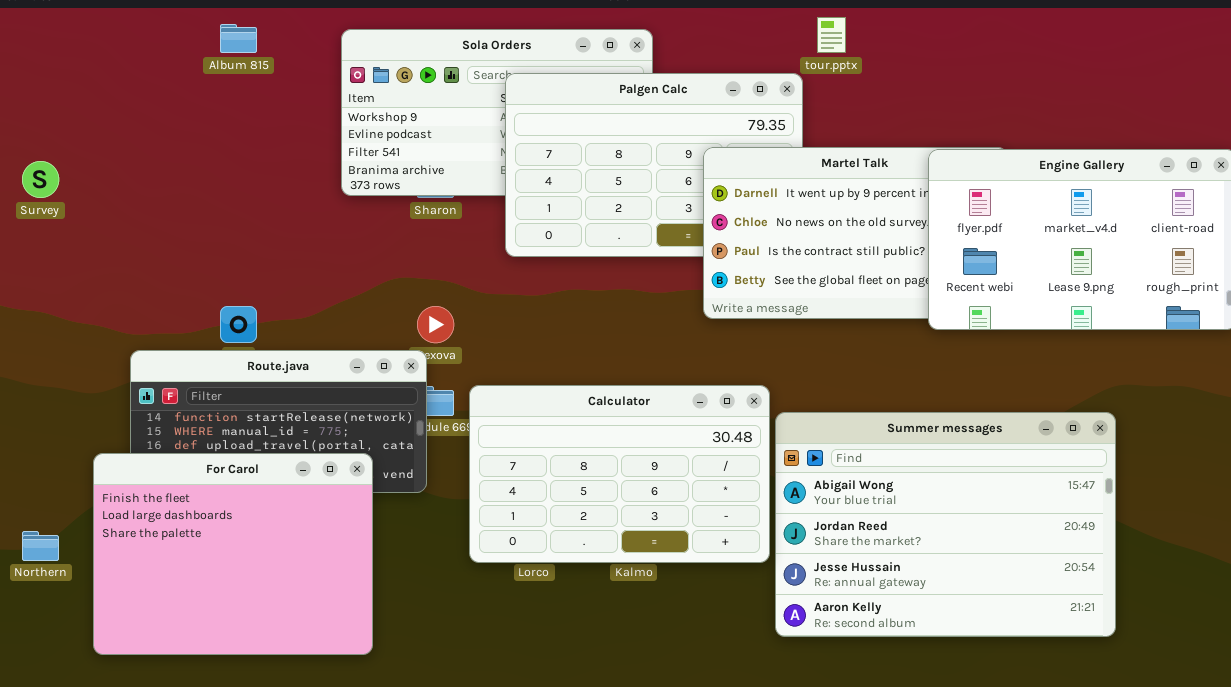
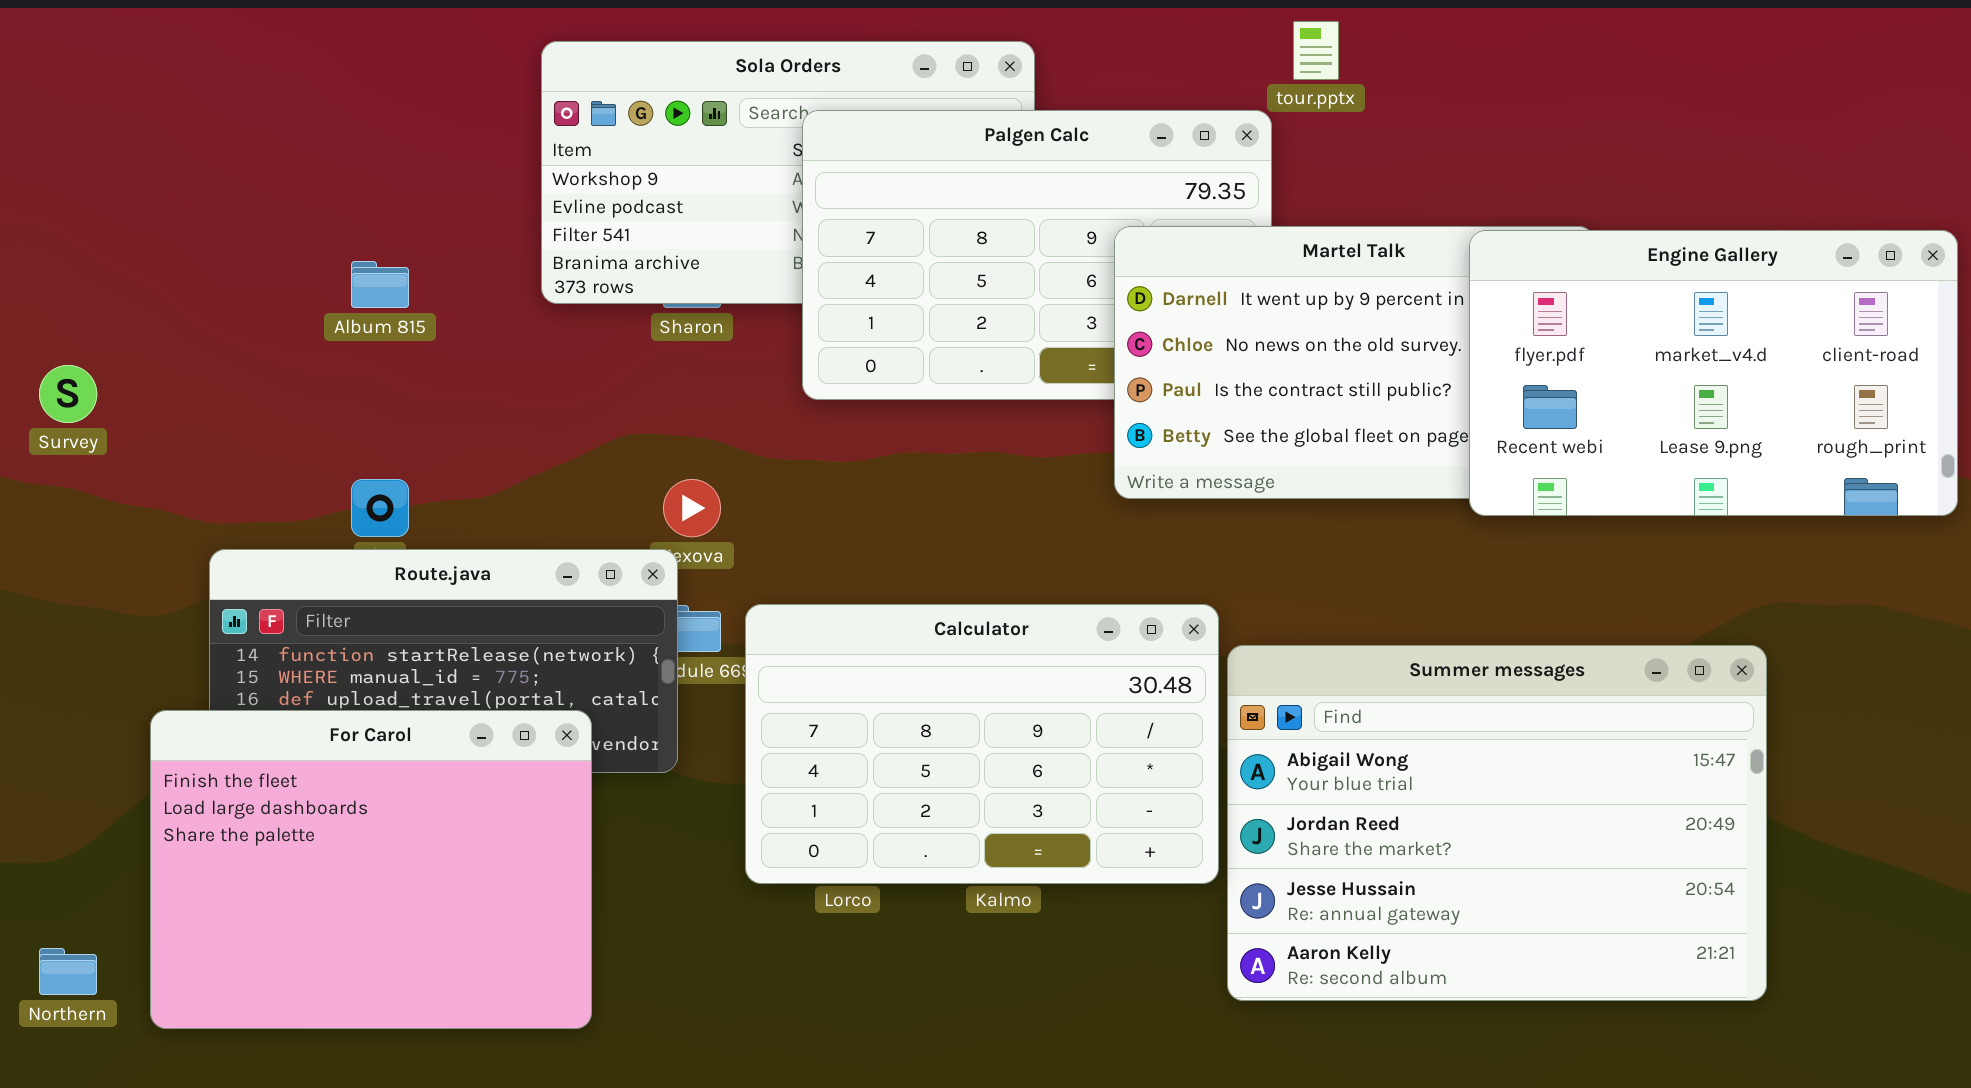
Album 815: [220,24,257,53] -> [351,261,409,308], moved
Survey: [22,161,59,198] -> [39,365,97,423], moved
Northern: [22,531,59,561] -> [39,948,97,995], moved

